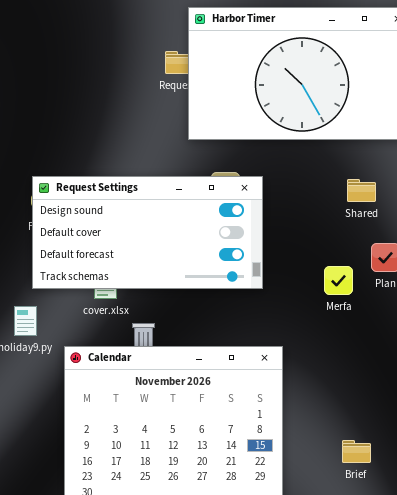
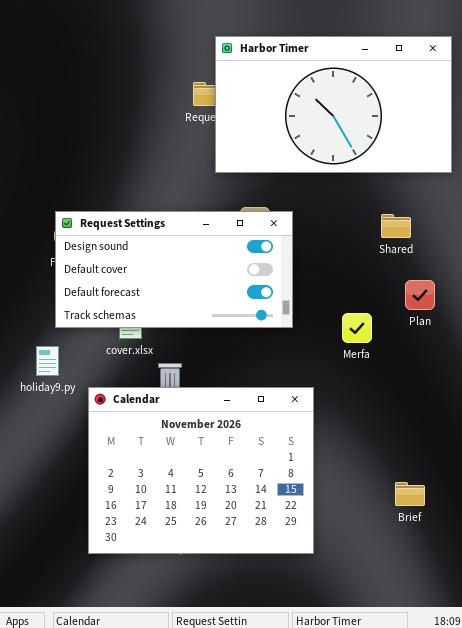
Merfa: [324,266,353,295] -> [342,313,372,343], moved
Brief: [342,440,371,463] -> [395,482,425,506], moved

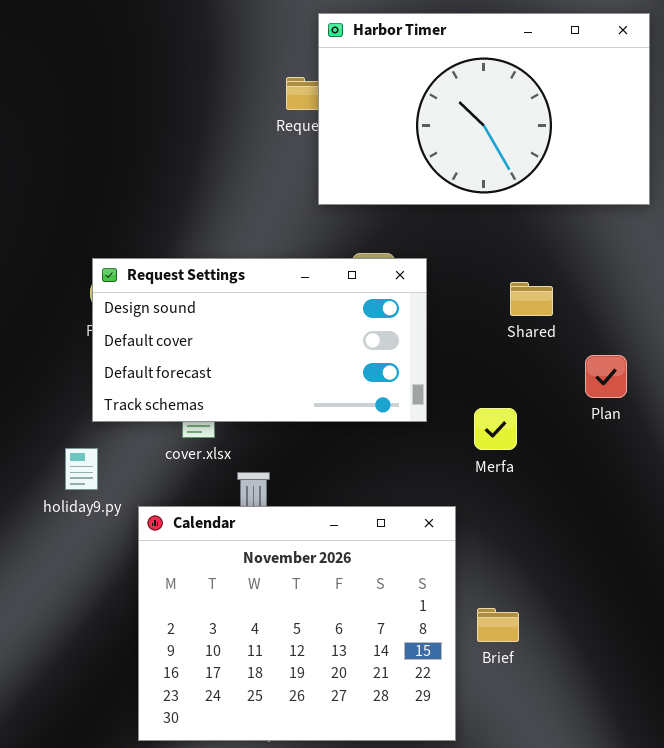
Shared: [381,214,411,238] -> [510,282,553,316], moved
Merfa: [342,313,372,343] -> [474,408,517,450], moved
Brief: [395,482,425,506] -> [477,608,519,642], moved

